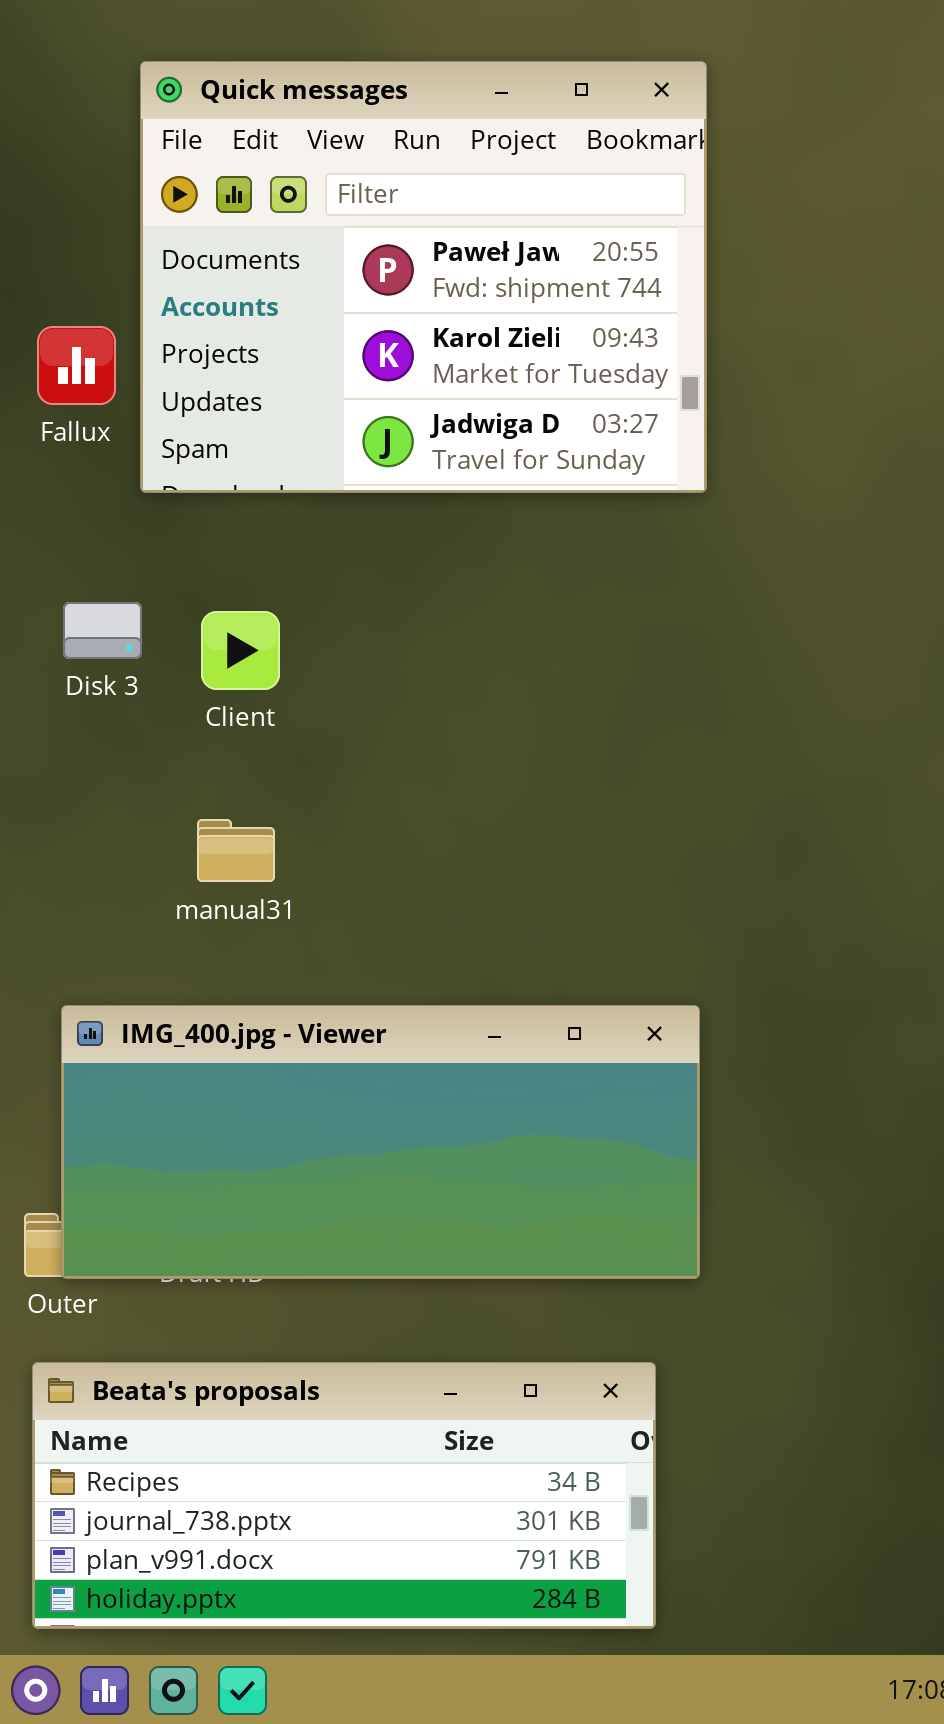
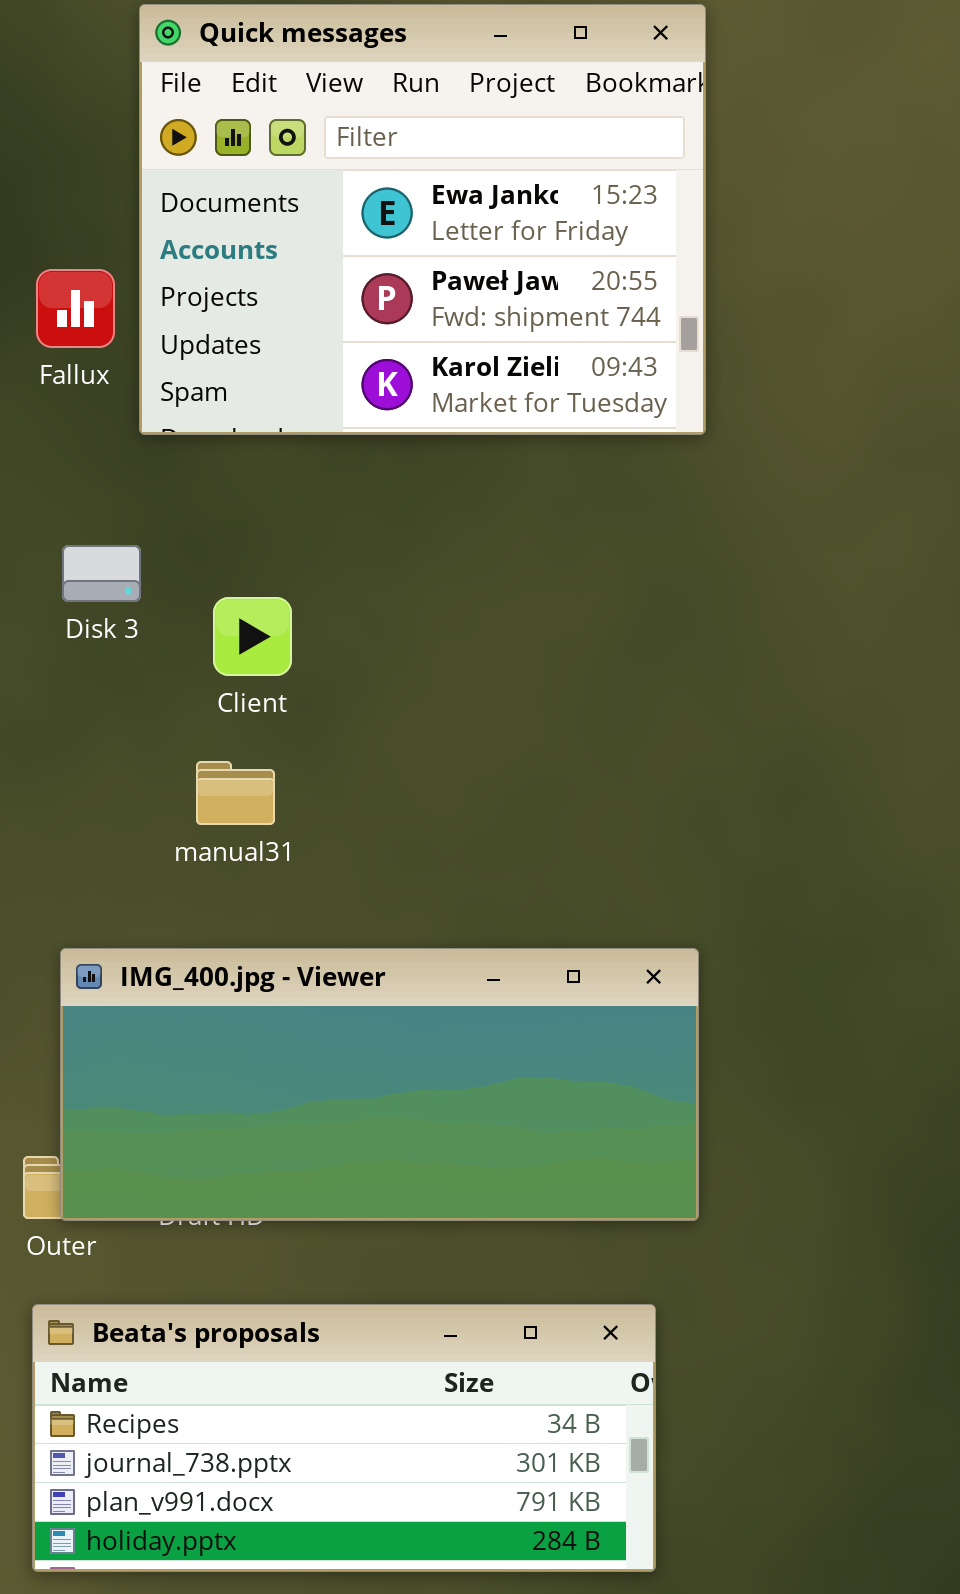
Quick messages: [140,61,707,493] -> [139,4,706,435], scrolled up 1 row
Client: [201,611,280,690] -> [213,597,292,676], moved

